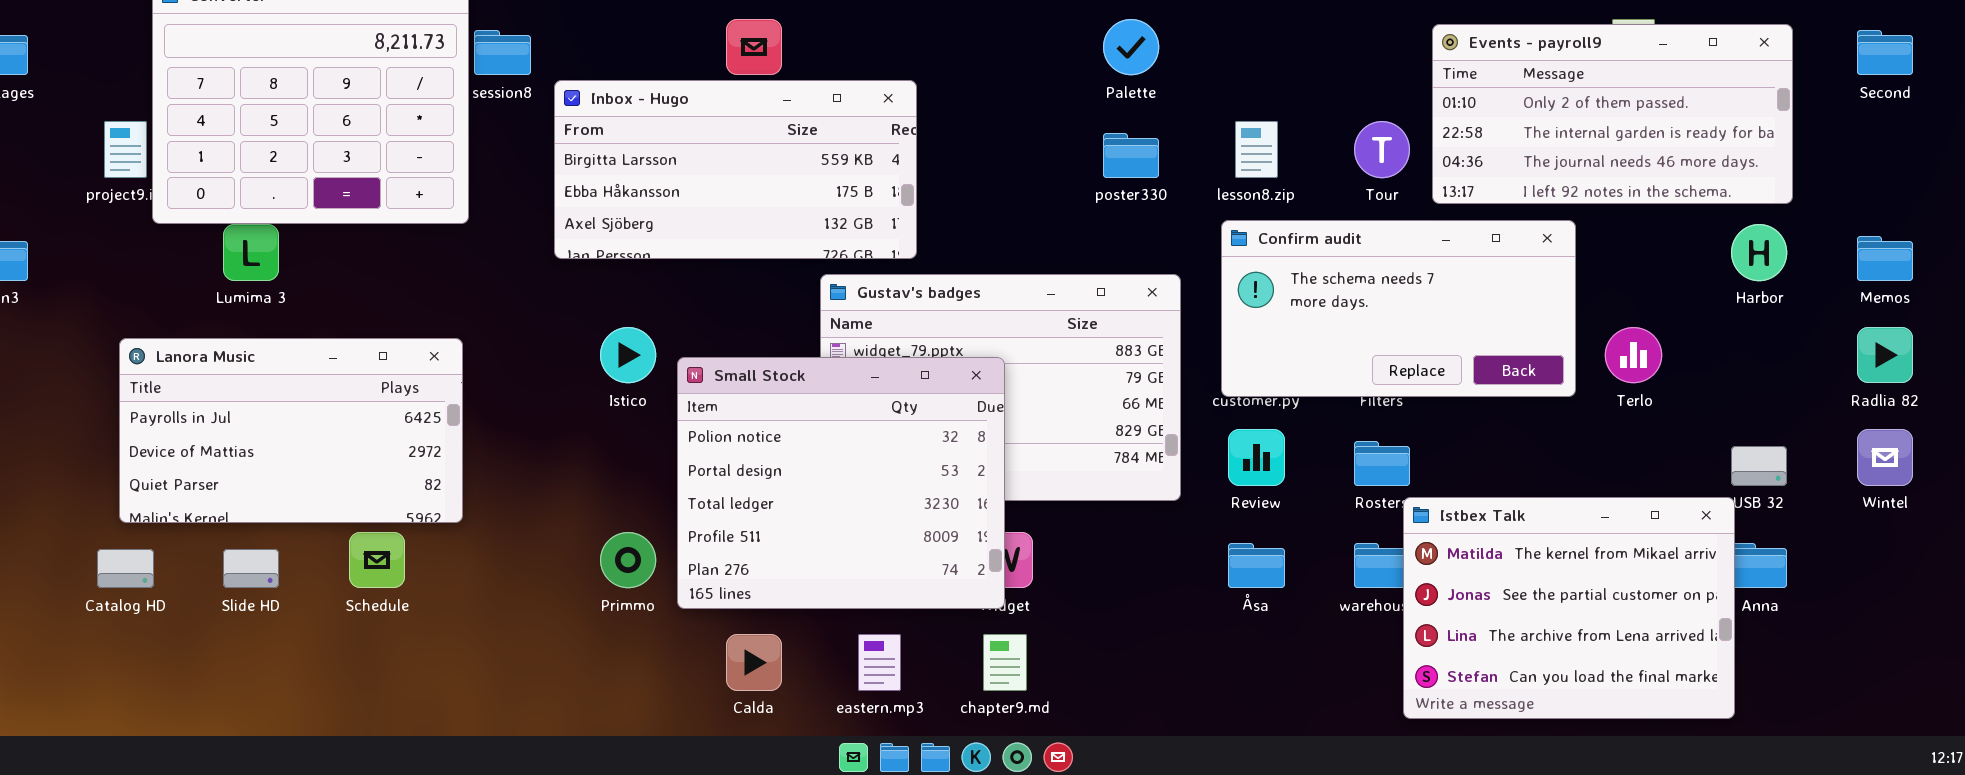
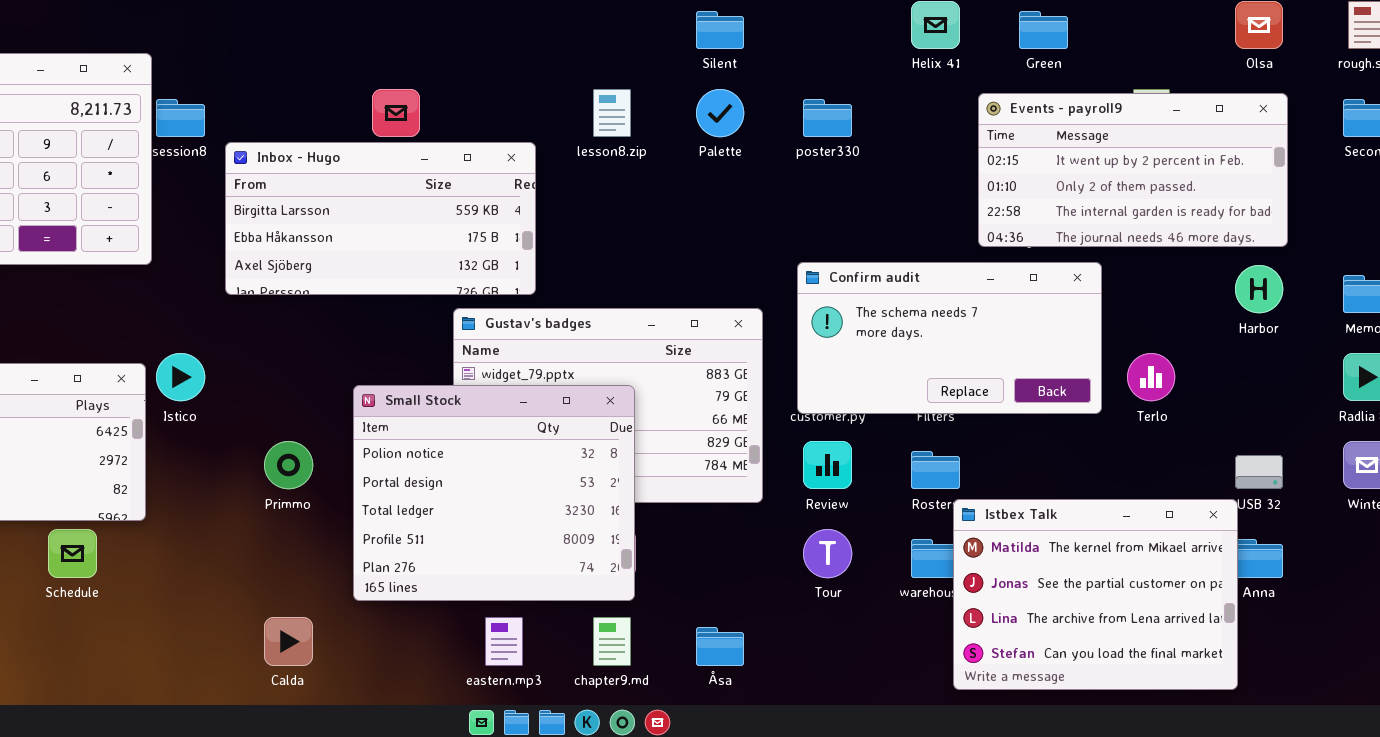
Events - payroll9: [1432,24,1793,204] -> [978,93,1288,247], scrolled up 1 row
lesson8.zip: [1235,121,1278,178] -> [593,89,631,137], moved
Tour: [1354,121,1410,178] -> [803,529,852,578], moved
poster330: [1103,133,1159,178] -> [803,99,852,137], moved
Istico: [600,327,656,383] -> [156,353,205,401], moved
Small Stock: [677,357,1005,609] -> [353,385,635,601], moved
Primmo: [600,532,656,588] -> [264,441,313,489], moved
Åsa: [1228,543,1285,588] -> [696,627,744,666], moved
Calda: [726,634,782,691] -> [264,617,313,666], moved

